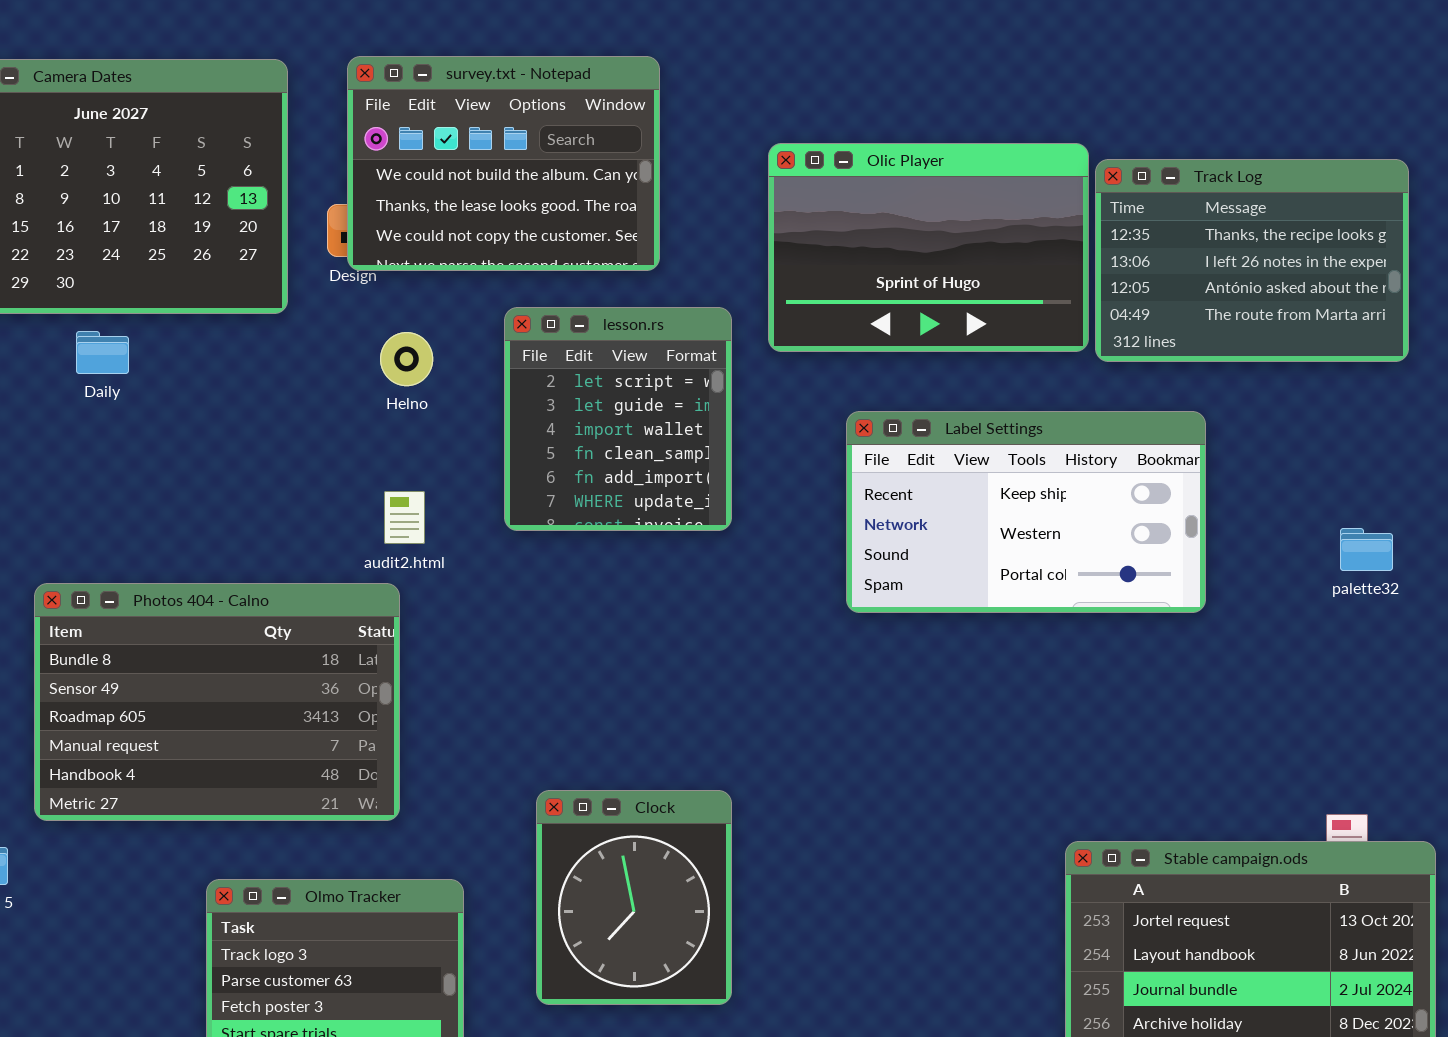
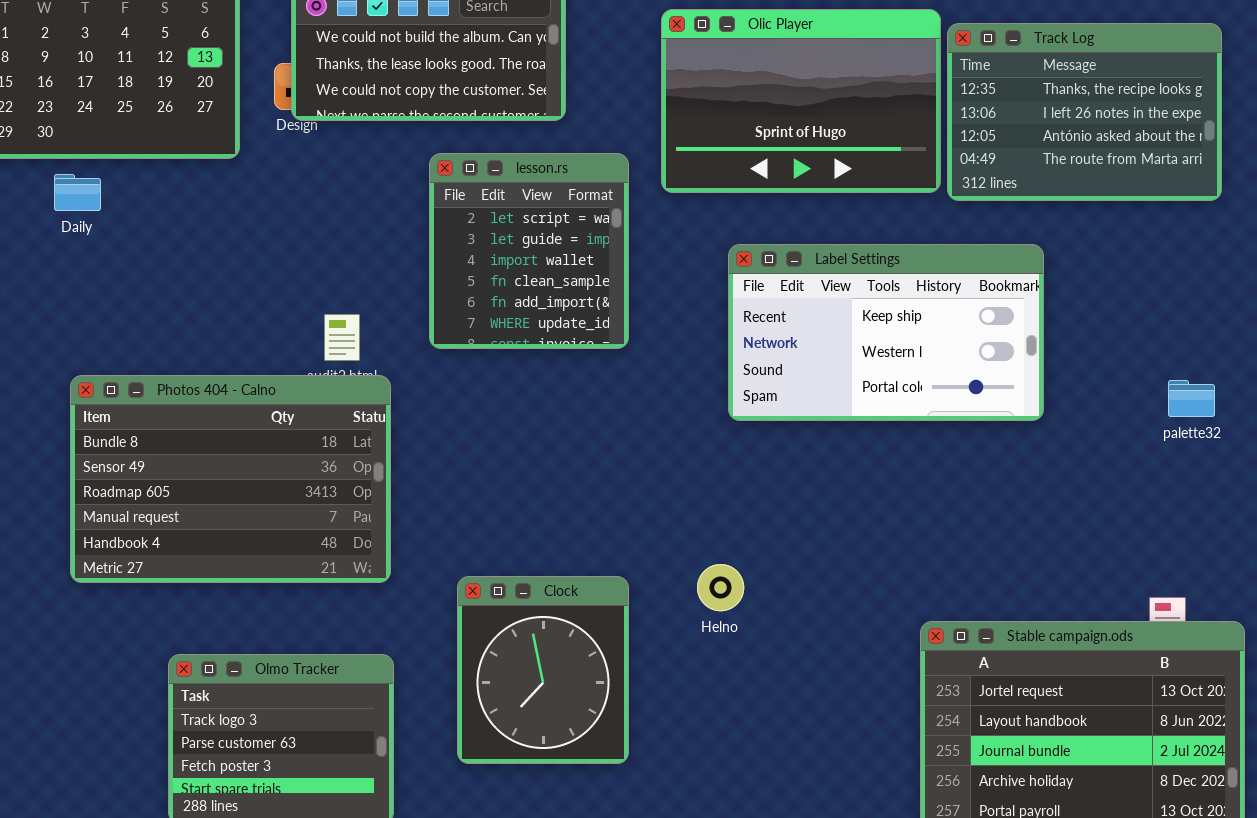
Helno: [380,332,433,386] -> [697,564,744,611], moved
palette32: [1340,528,1393,571] -> [1168,380,1215,417], moved
Photos 404 - Calno: [34,583,400,821] -> [70,375,391,583], moved

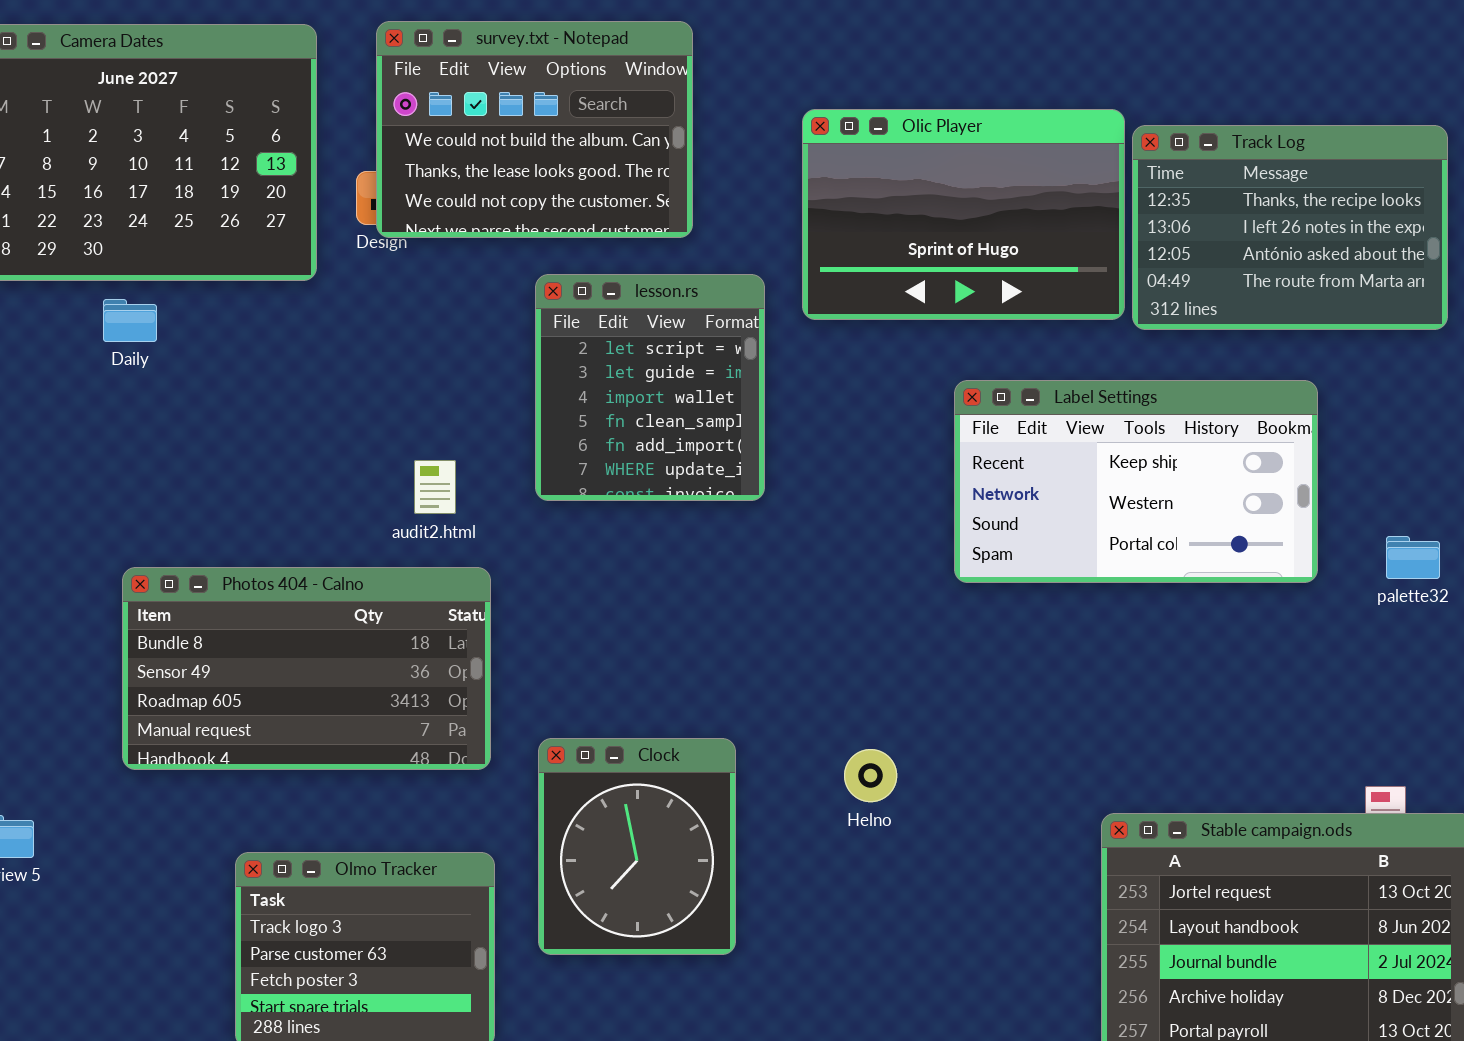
Label Settings: [728,244,1044,421] -> [954,380,1318,583], moved
Photos 404 - Calno: [70,375,391,583] -> [122,567,491,770], resized
Clock: [457,576,629,764] -> [538,738,736,955], moved

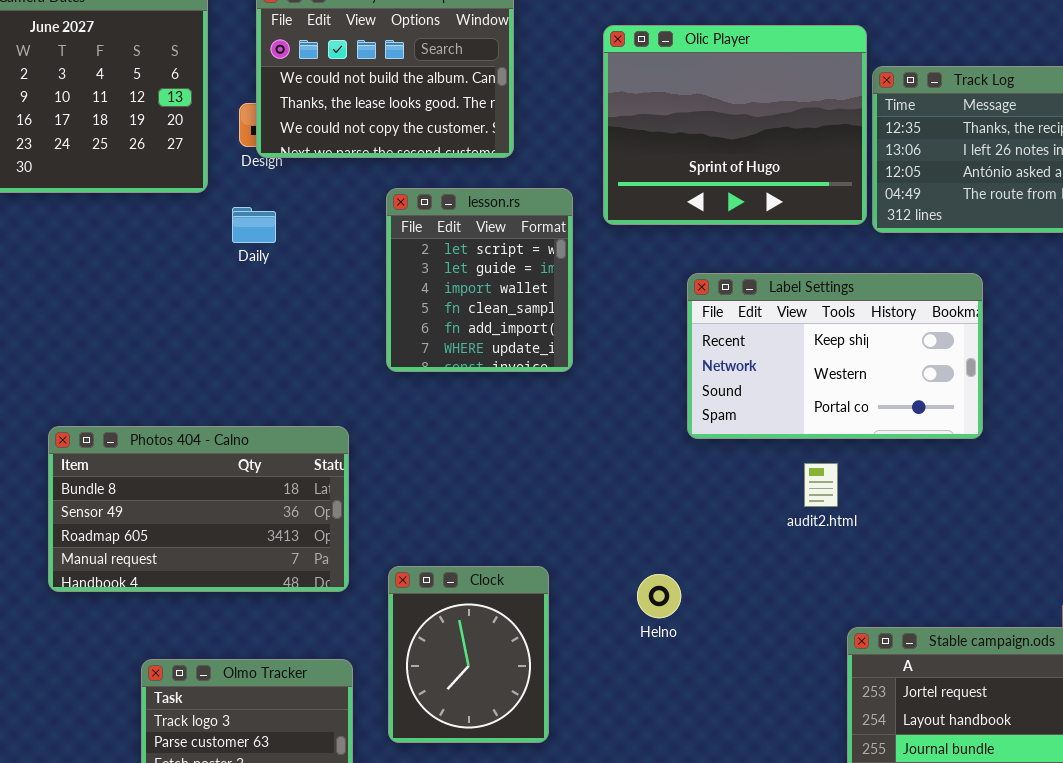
Olic Player: [802,109,1125,320] -> [603,25,867,225], resized
Daily: [103,299,157,342] -> [232,207,276,243], moved
Label Settings: [954,380,1318,583] -> [687,273,983,439], moved
audit2.html: [414,460,456,514] -> [804,463,838,507], moved

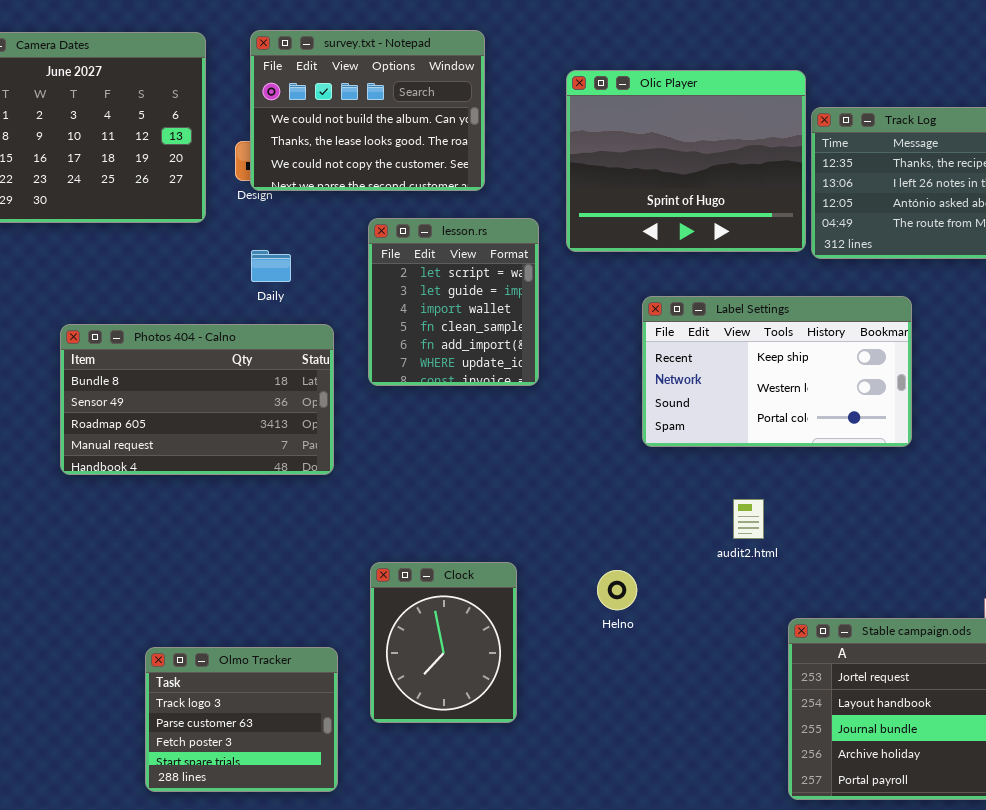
Daily: [232,207,276,243] -> [251,250,291,282], moved
Photos 404 - Calno: [48,426,349,592] -> [60,324,334,475], moved
audit2.html: [804,463,838,507] -> [733,499,764,539], moved

